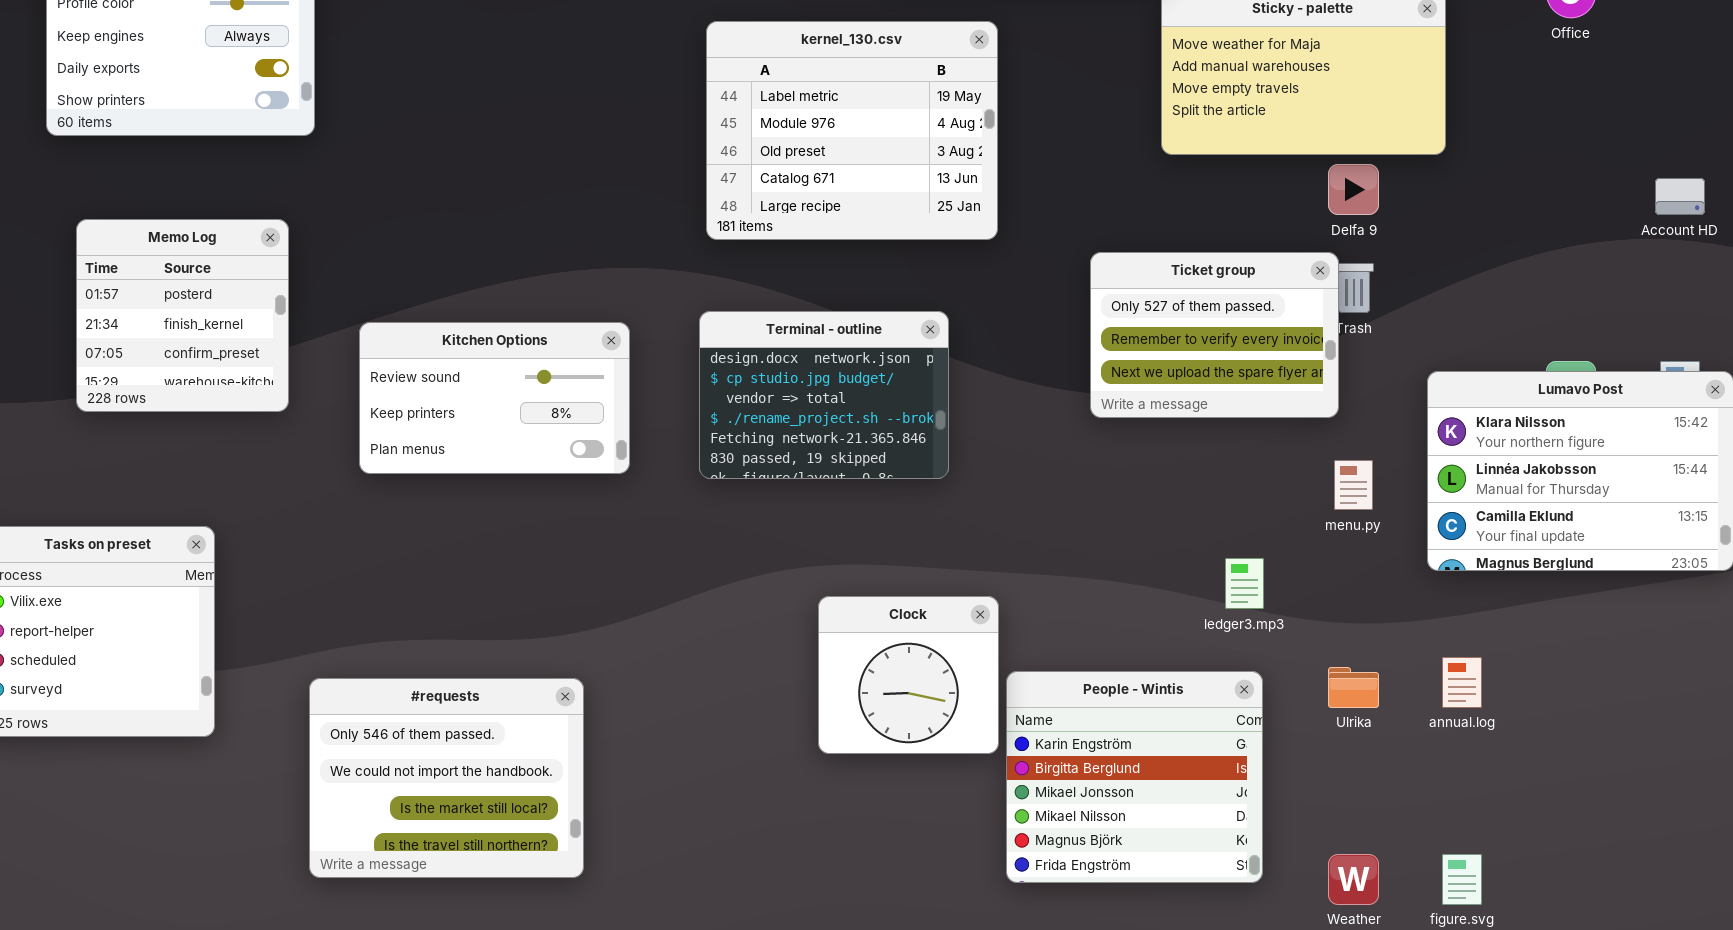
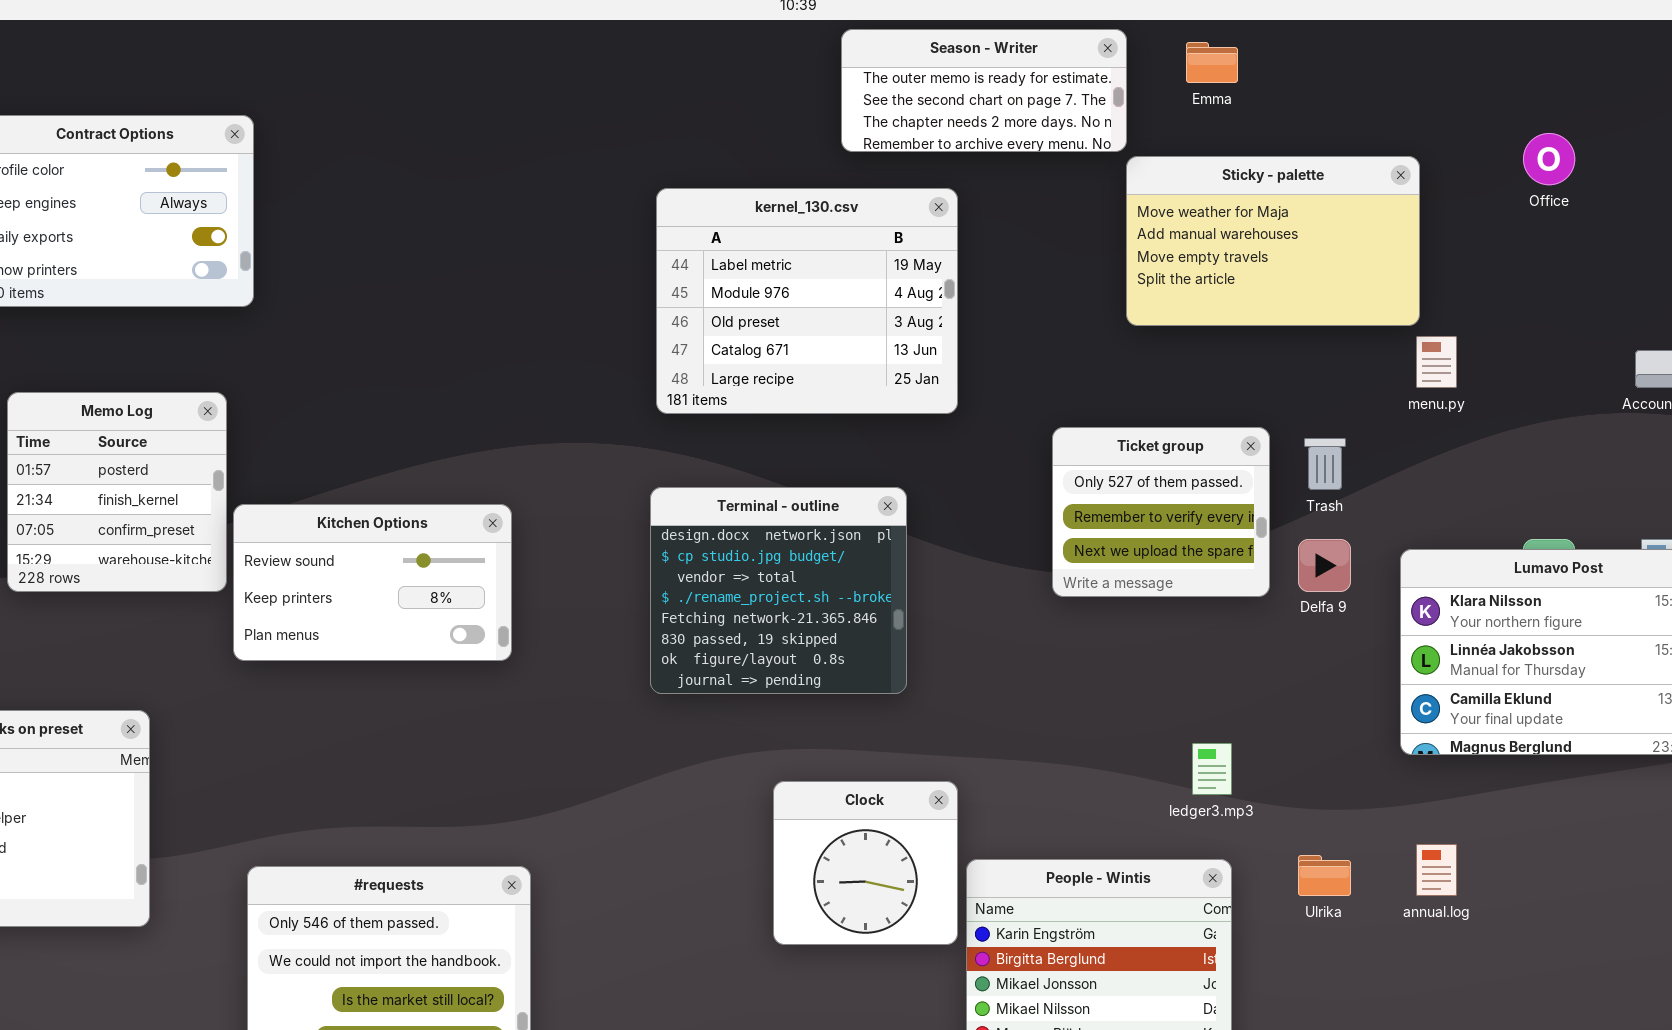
Delfa 9: [1328,164,1379,215] -> [1298,539,1351,592], moved
Ticket group: [1090,252,1339,418] -> [1052,427,1270,597], resized
Terminal - outline: [699,311,949,479] -> [650,487,907,694], resized
Kitchen Options: [359,322,630,474] -> [233,504,512,661], moved
menu.py: [1334,460,1373,510] -> [1416,336,1457,388], moved

